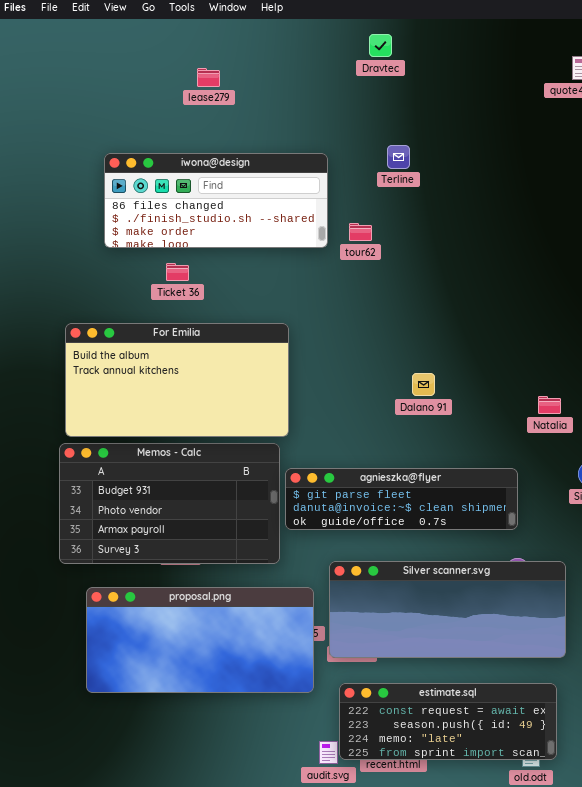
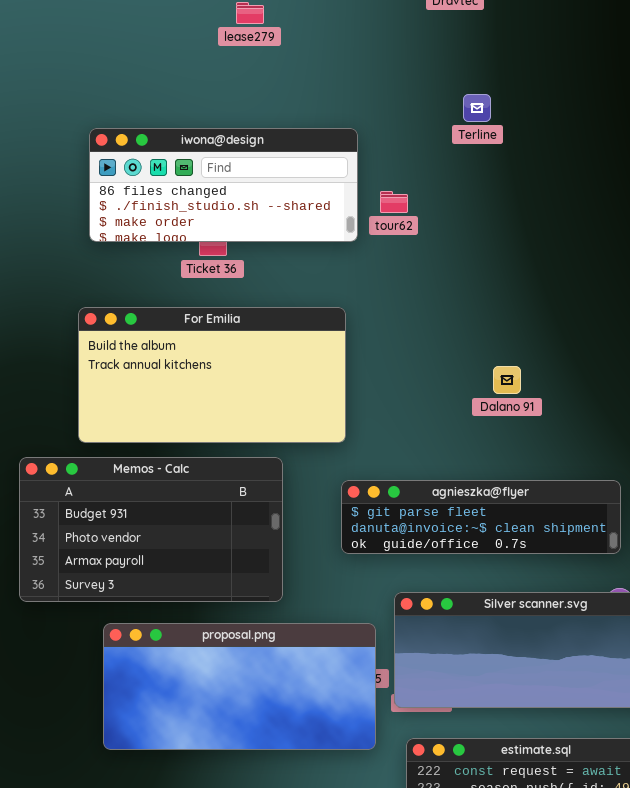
iwona@design: [104,153,328,248] -> [89,128,358,242], moved
tour62: [349,223,372,241] -> [380,191,408,213], moved
Memos - Calc: [59,443,280,564] -> [19,457,283,602], moved

